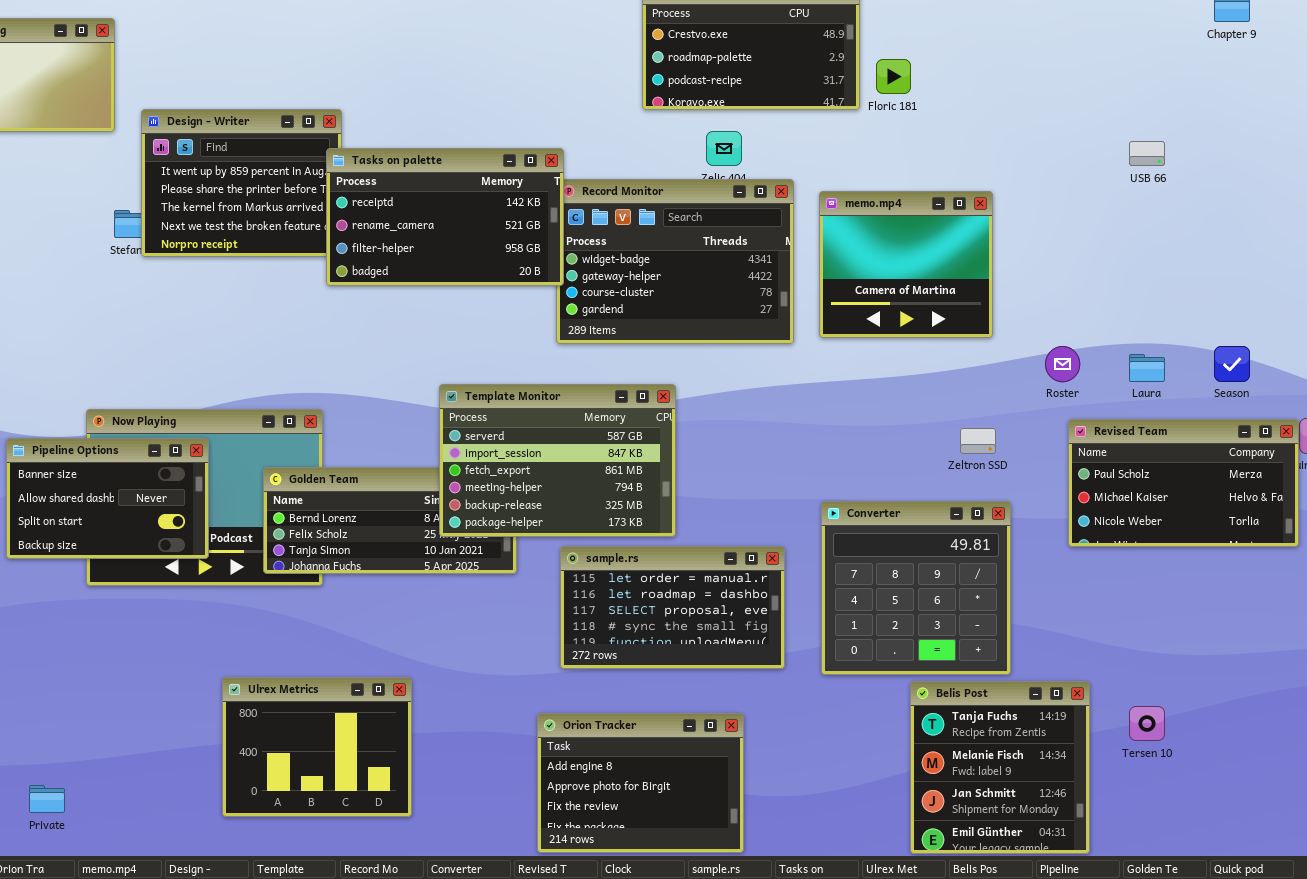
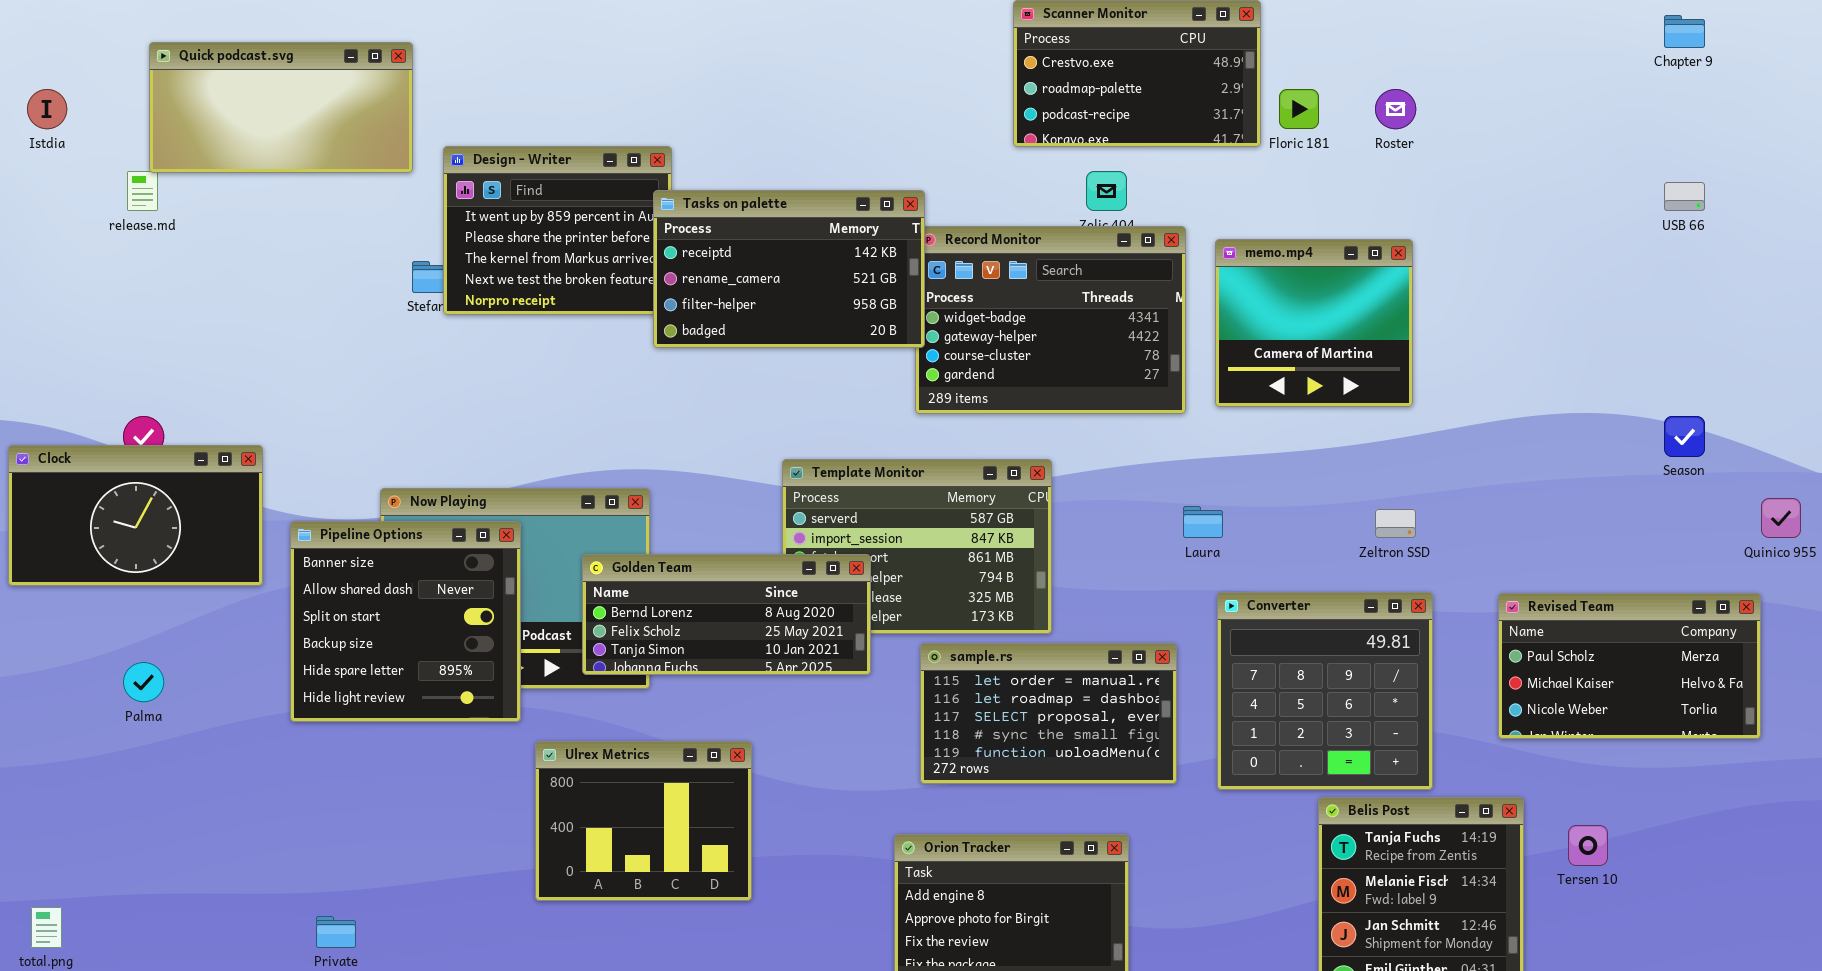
USB 66: [1129,141,1165,166] -> [1664,182,1705,211], moved
Roster: [1045,346,1080,382] -> [1375,89,1416,129], moved
Laura: [1129,354,1165,382] -> [1183,506,1223,538], moved
Revised Team: [1068,419,1299,547] -> [1498,593,1761,739], moved
Pipeline Options: [6,438,209,559] -> [290,521,521,722], resized
Golden Team: [263,467,517,574] -> [582,554,871,675], raised
Ulrex Metrics: [222,677,412,817] -> [535,741,752,901], moved

